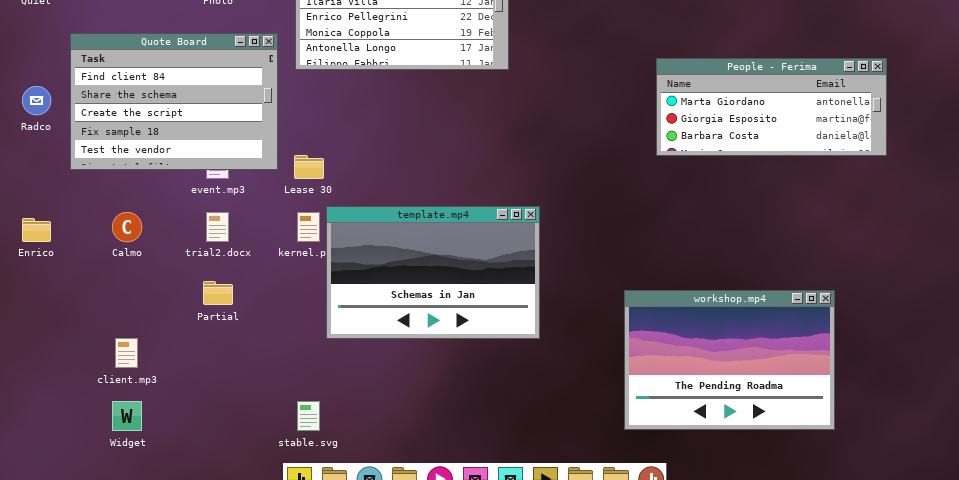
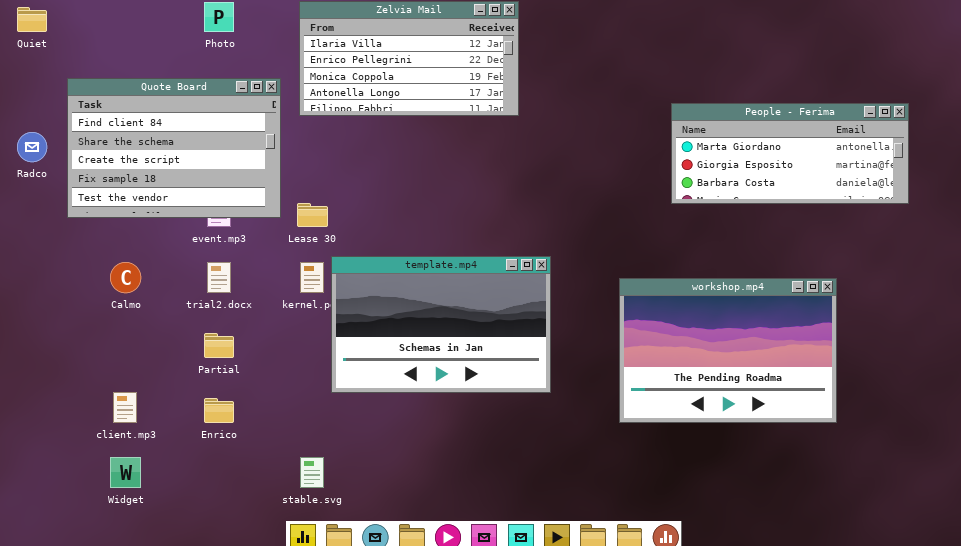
Enrico: [22,218,51,242] -> [204,398,234,423], moved
workshop.mp4: [624,290,835,430] -> [619,278,837,423], moved

